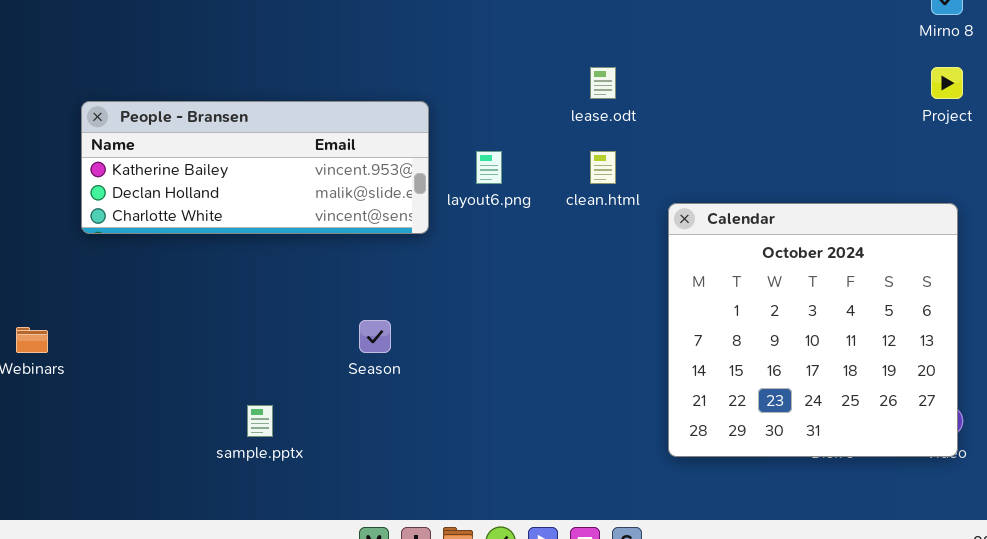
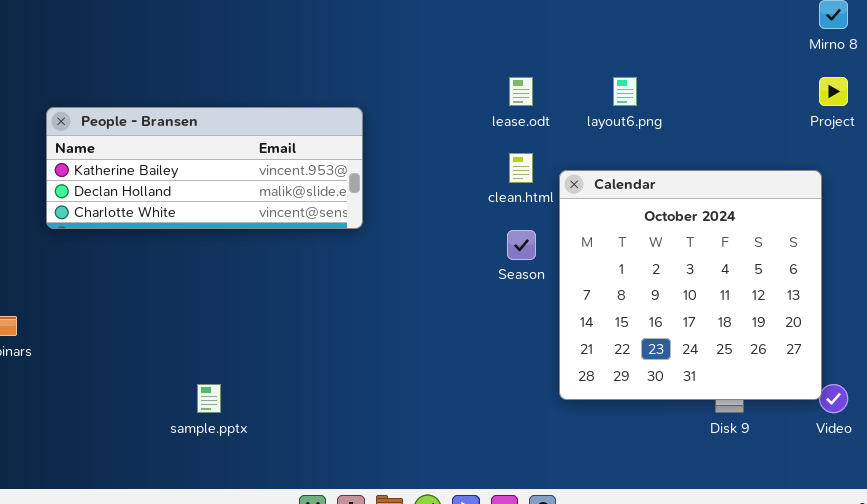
layout6.png: [476,151,502,184] -> [613,77,637,106], moved
Calendar: [668,203,958,457] -> [559,170,822,400], moved
Season: [359,320,391,353] -> [507,230,536,260], moved

